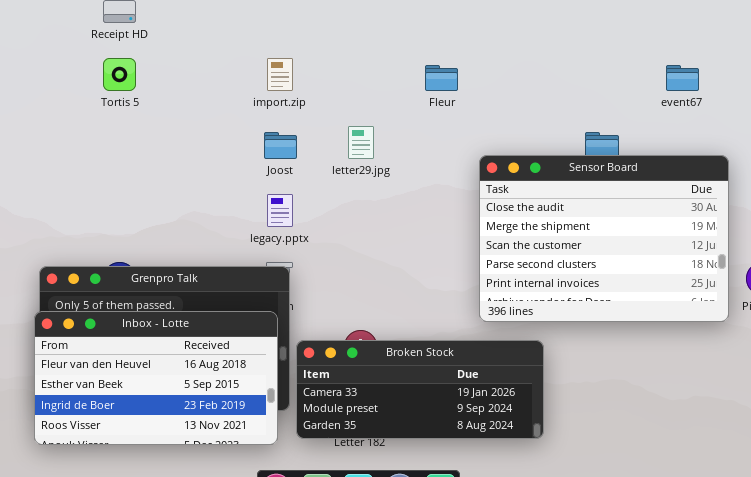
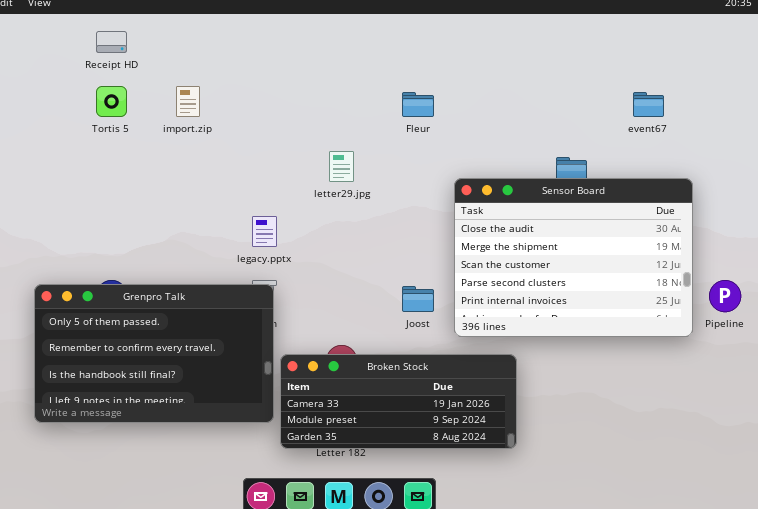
import.zip: [267,58,293,91] -> [176,86,200,117], moved
Joost: [264,132,297,159] -> [402,286,434,312], moved
Inbox - Lotte: [34,311,278,445] -> none, closed

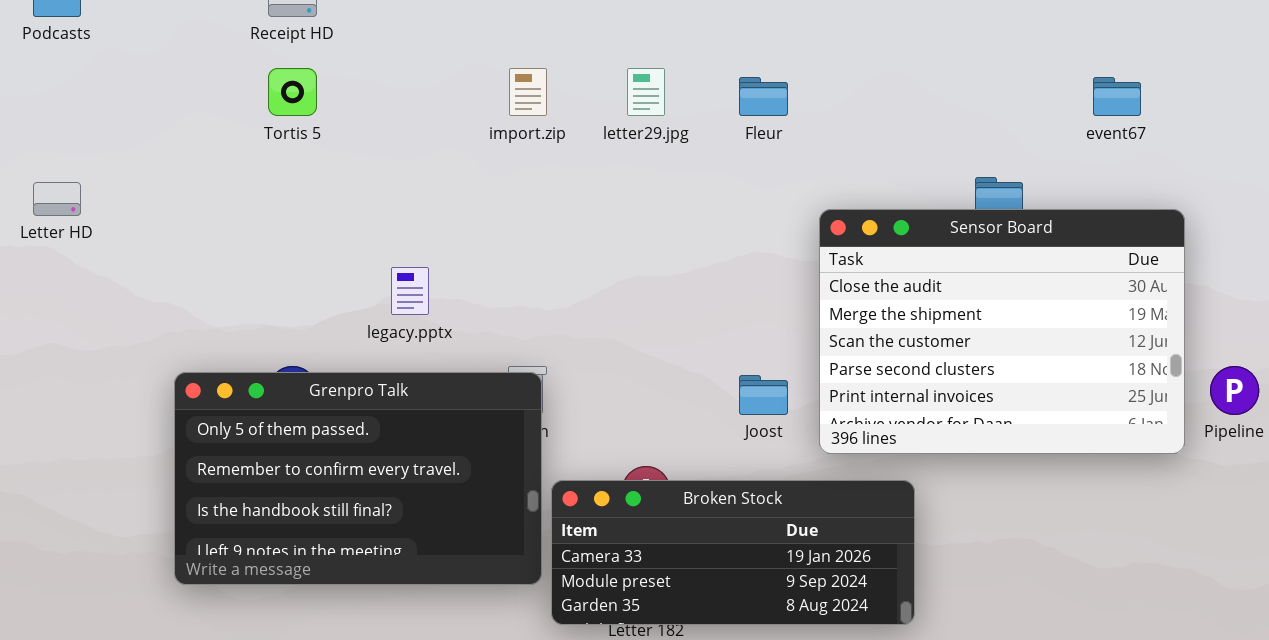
import.zip: [176,86,200,117] -> [509,68,547,116], moved
letter29.jpg: [329,151,354,182] -> [627,68,665,116], moved
legacy.pptx: [252,216,277,247] -> [391,267,429,315], moved

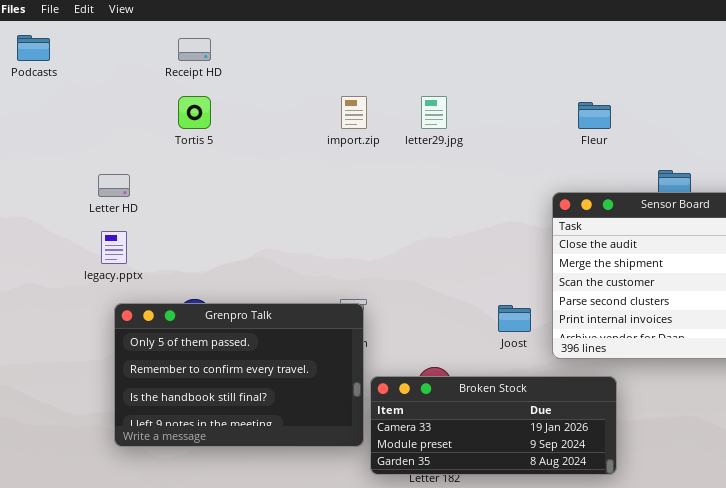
Fleur: [739,77,788,116] -> [578,102,611,129], moved
Letter HD: [33,182,81,216] -> [98,174,130,197], moved
legacy.pptx: [391,267,429,315] -> [101,231,127,264], moved

